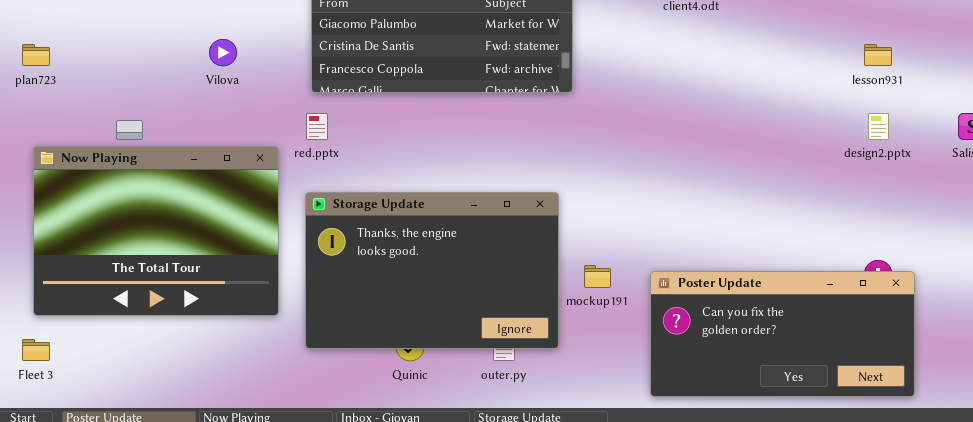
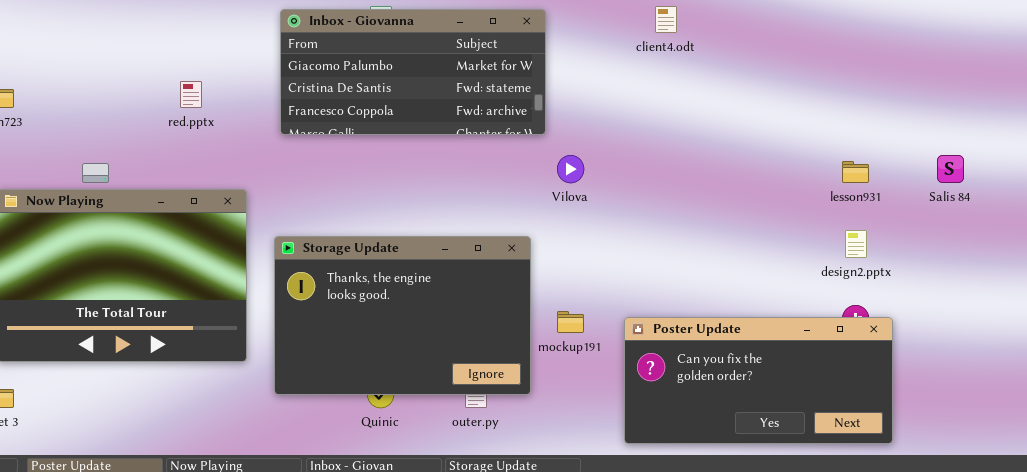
Vilova: [209,39,237,66] -> [557,155,584,183], moved
lesson931: [864,44,892,66] -> [842,161,869,183], moved
red.pptx: [306,113,328,140] -> [180,81,202,108], moved
design2.pptx: [868,113,889,140] -> [845,230,867,258], moved

